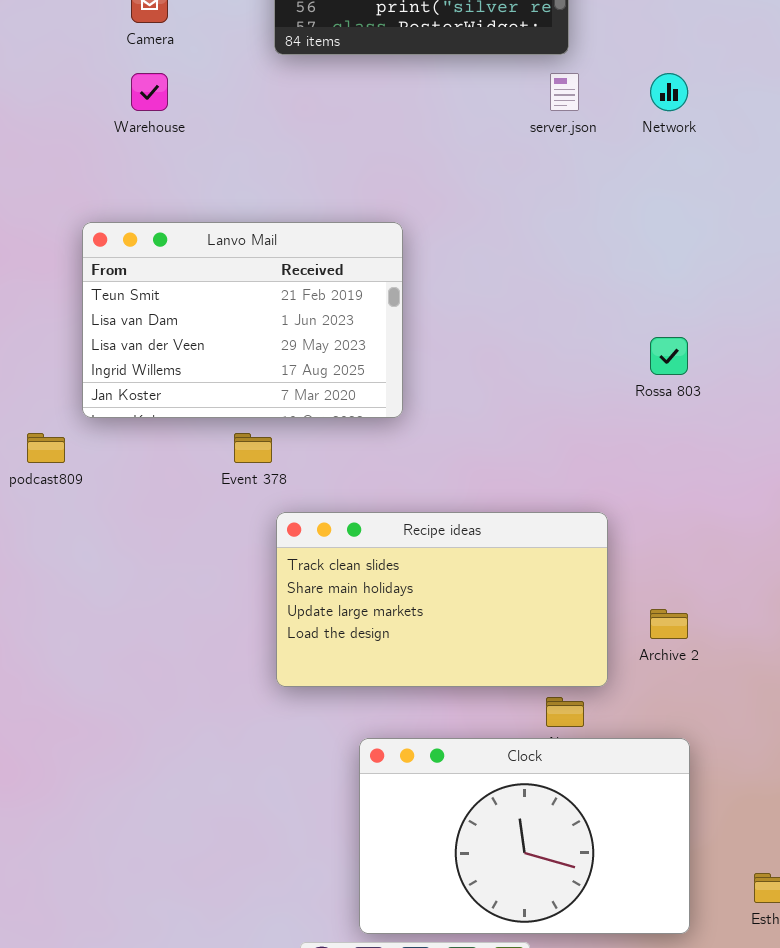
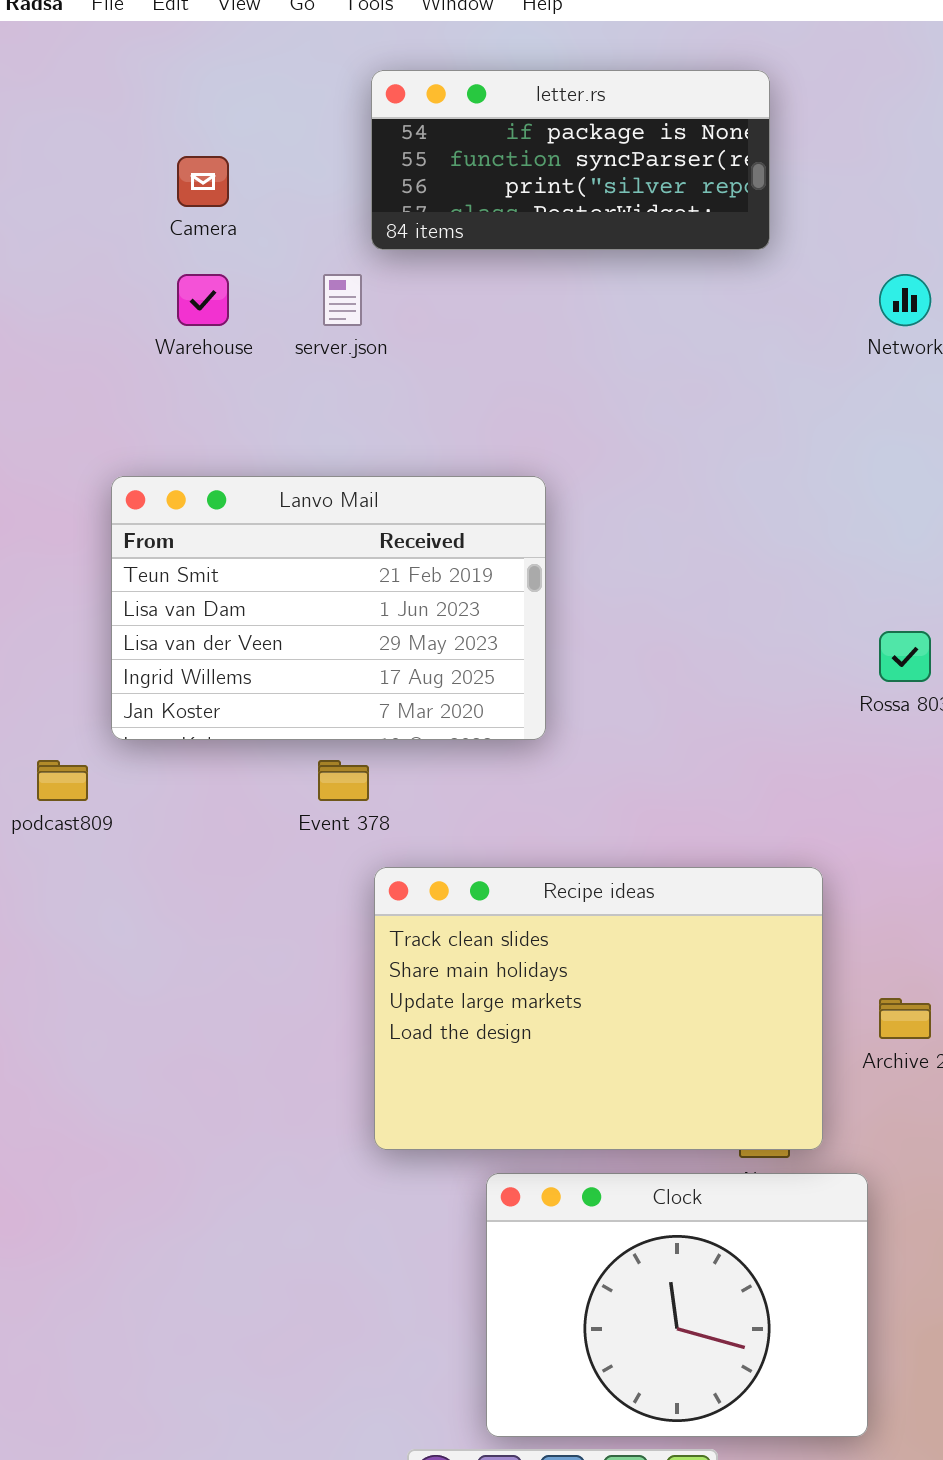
server.json: [550,73,579,111] -> [323,274,362,326], moved
Recipe ideas: [276,512,608,687] -> [374,867,823,1150], resized
Clock: [359,738,690,934] -> [486,1173,868,1437], resized

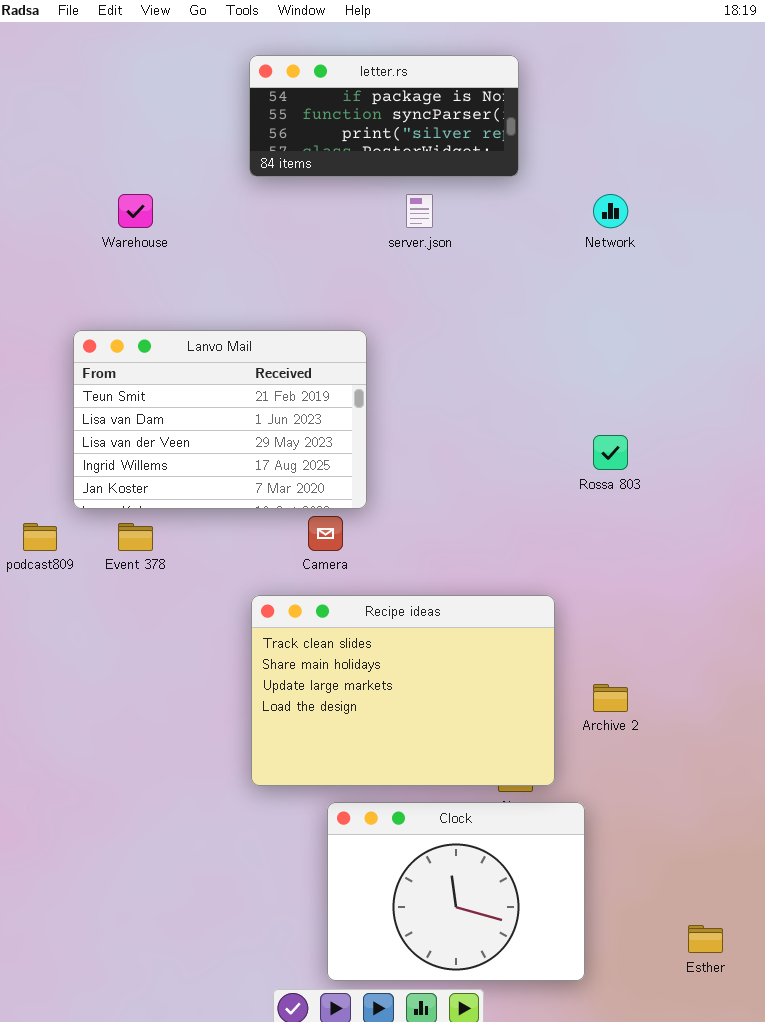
Camera: [177,156,229,207] -> [308,516,343,551], moved
server.json: [323,274,362,326] -> [406,194,433,228], moved
Event 378: [318,760,369,801] -> [118,523,153,551], moved

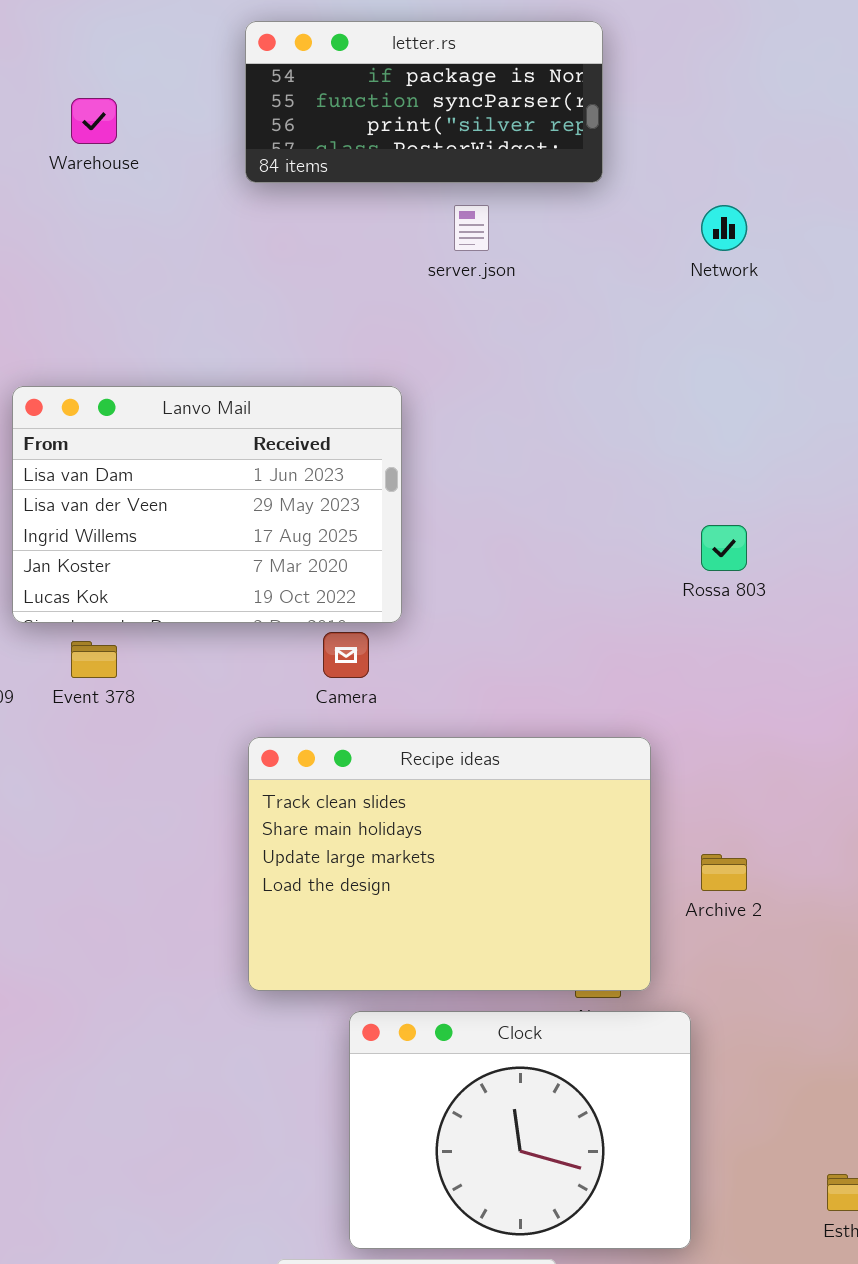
Warehouse: [118,194,153,228] -> [71,98,117,144], moved
Lanvo Mail: [73,330,367,509] -> [12,386,402,623], scrolled down 1 row

